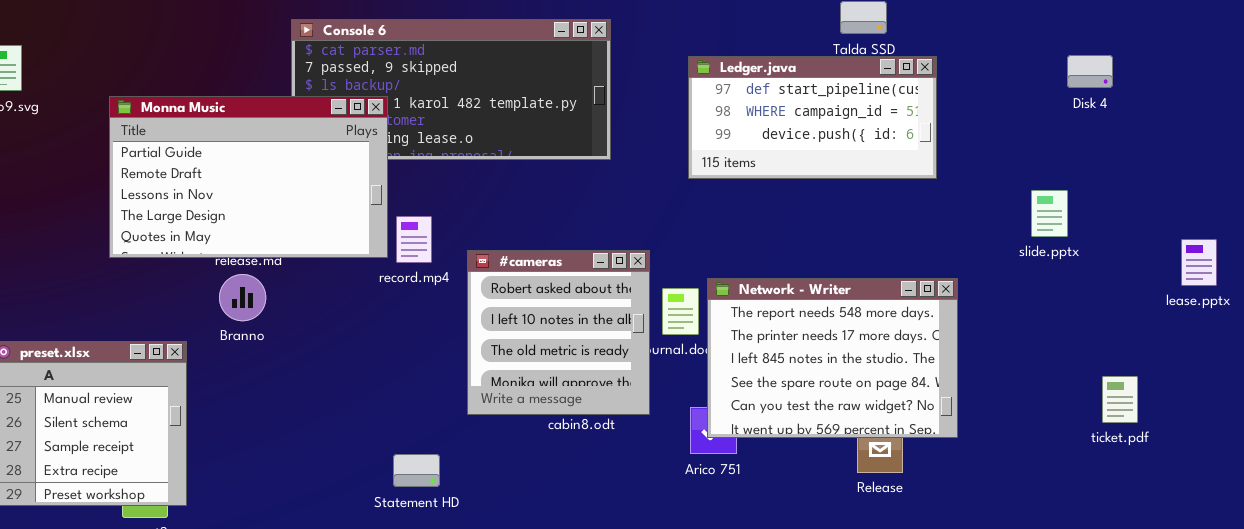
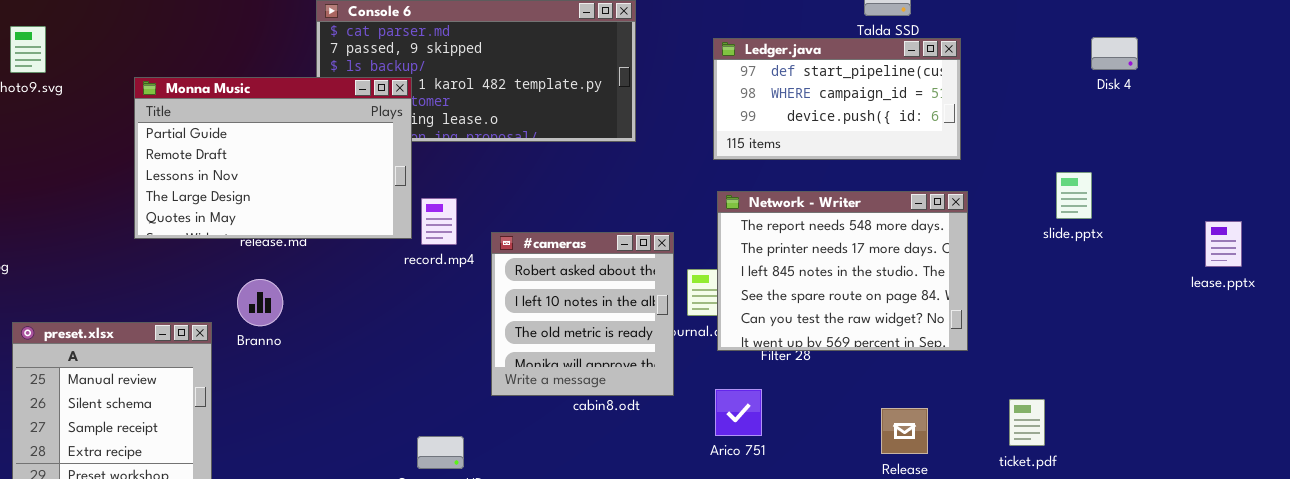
Branno: [219,274,266,321] -> [237,279,283,326], moved
Network - Writer: [707,278,958,438] -> [717,191,968,351], moved
ticket.pdf: [1102,376,1138,423] -> [1009,399,1045,446], moved

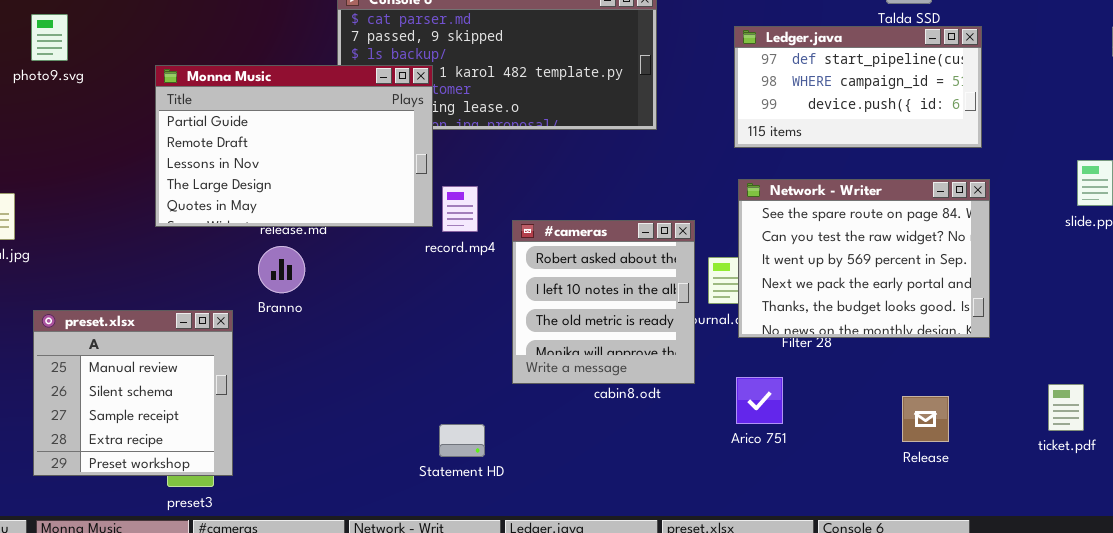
Network - Writer: [717,191,968,351] -> [738,179,990,338], scrolled down 3 rows
Branno: [237,279,283,326] -> [258,246,305,293], moved
ticket.pdf: [1009,399,1045,446] -> [1048,384,1084,431], moved

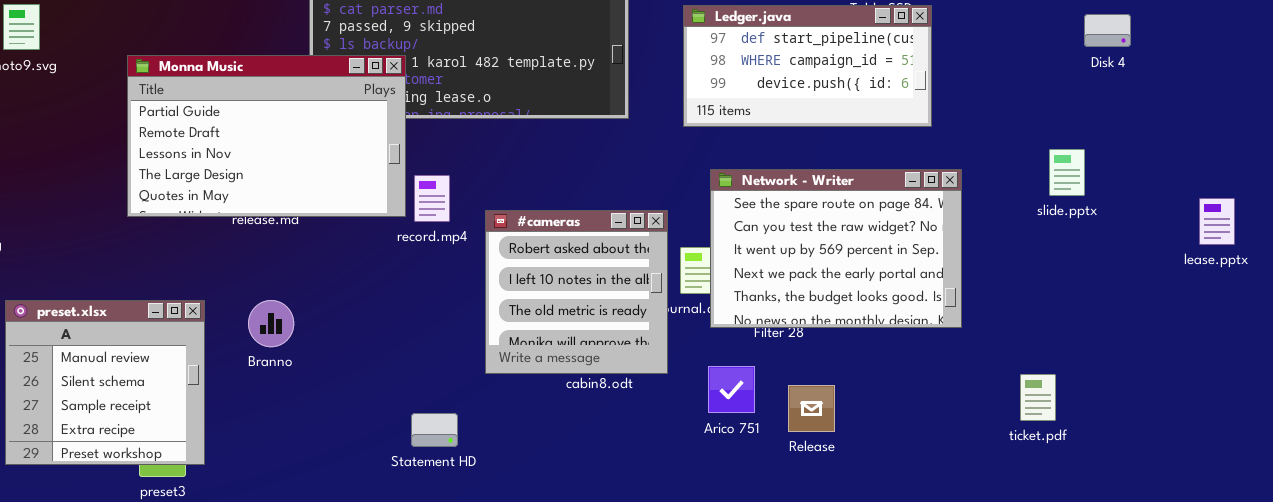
Ledger.java: [734,26,982,148] -> [683,5,932,127], moved
Branno: [258,246,305,293] -> [248,300,294,347], moved
Release: [902,396,949,442] -> [788,385,835,432], moved

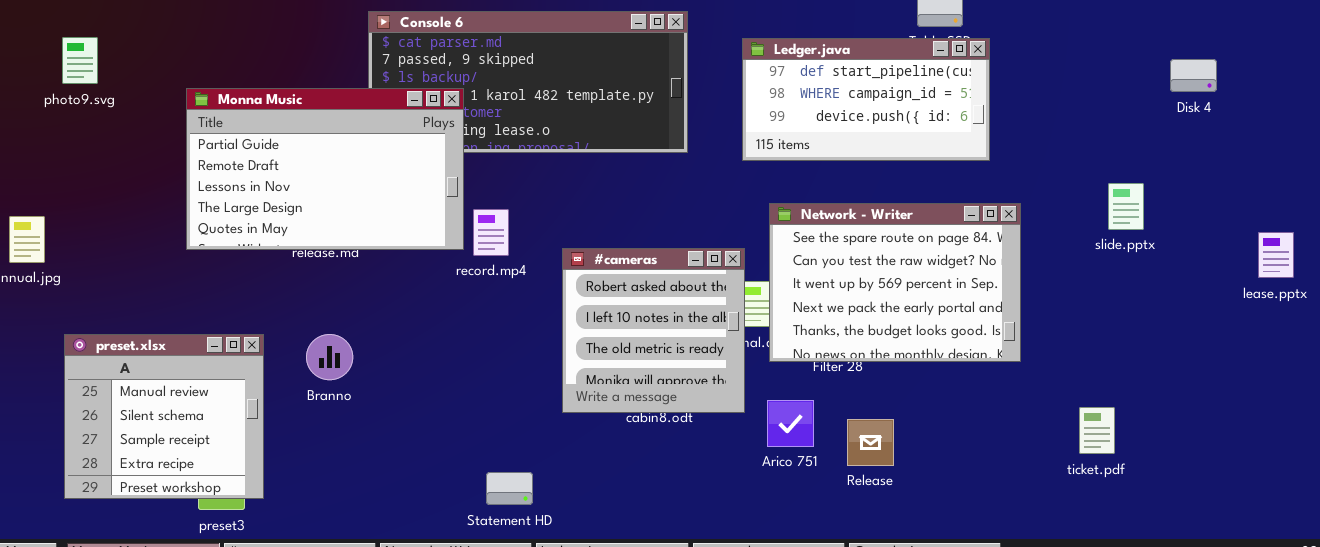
Disk 4: [1084,14,1131,47] -> [1170,59,1217,92], moved
#cameras: [485,210,668,374] -> [562,248,745,413], moved
Statement HD: [411,413,458,447] -> [486,472,533,505], moved

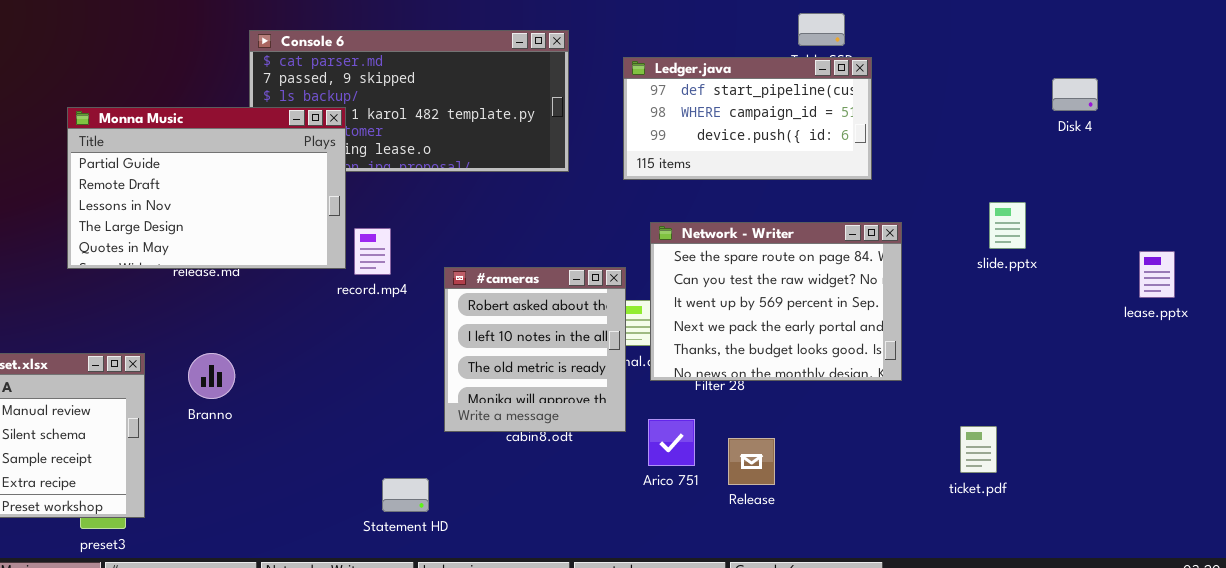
Statement HD: [486,472,533,505] -> [382,478,429,512], moved

